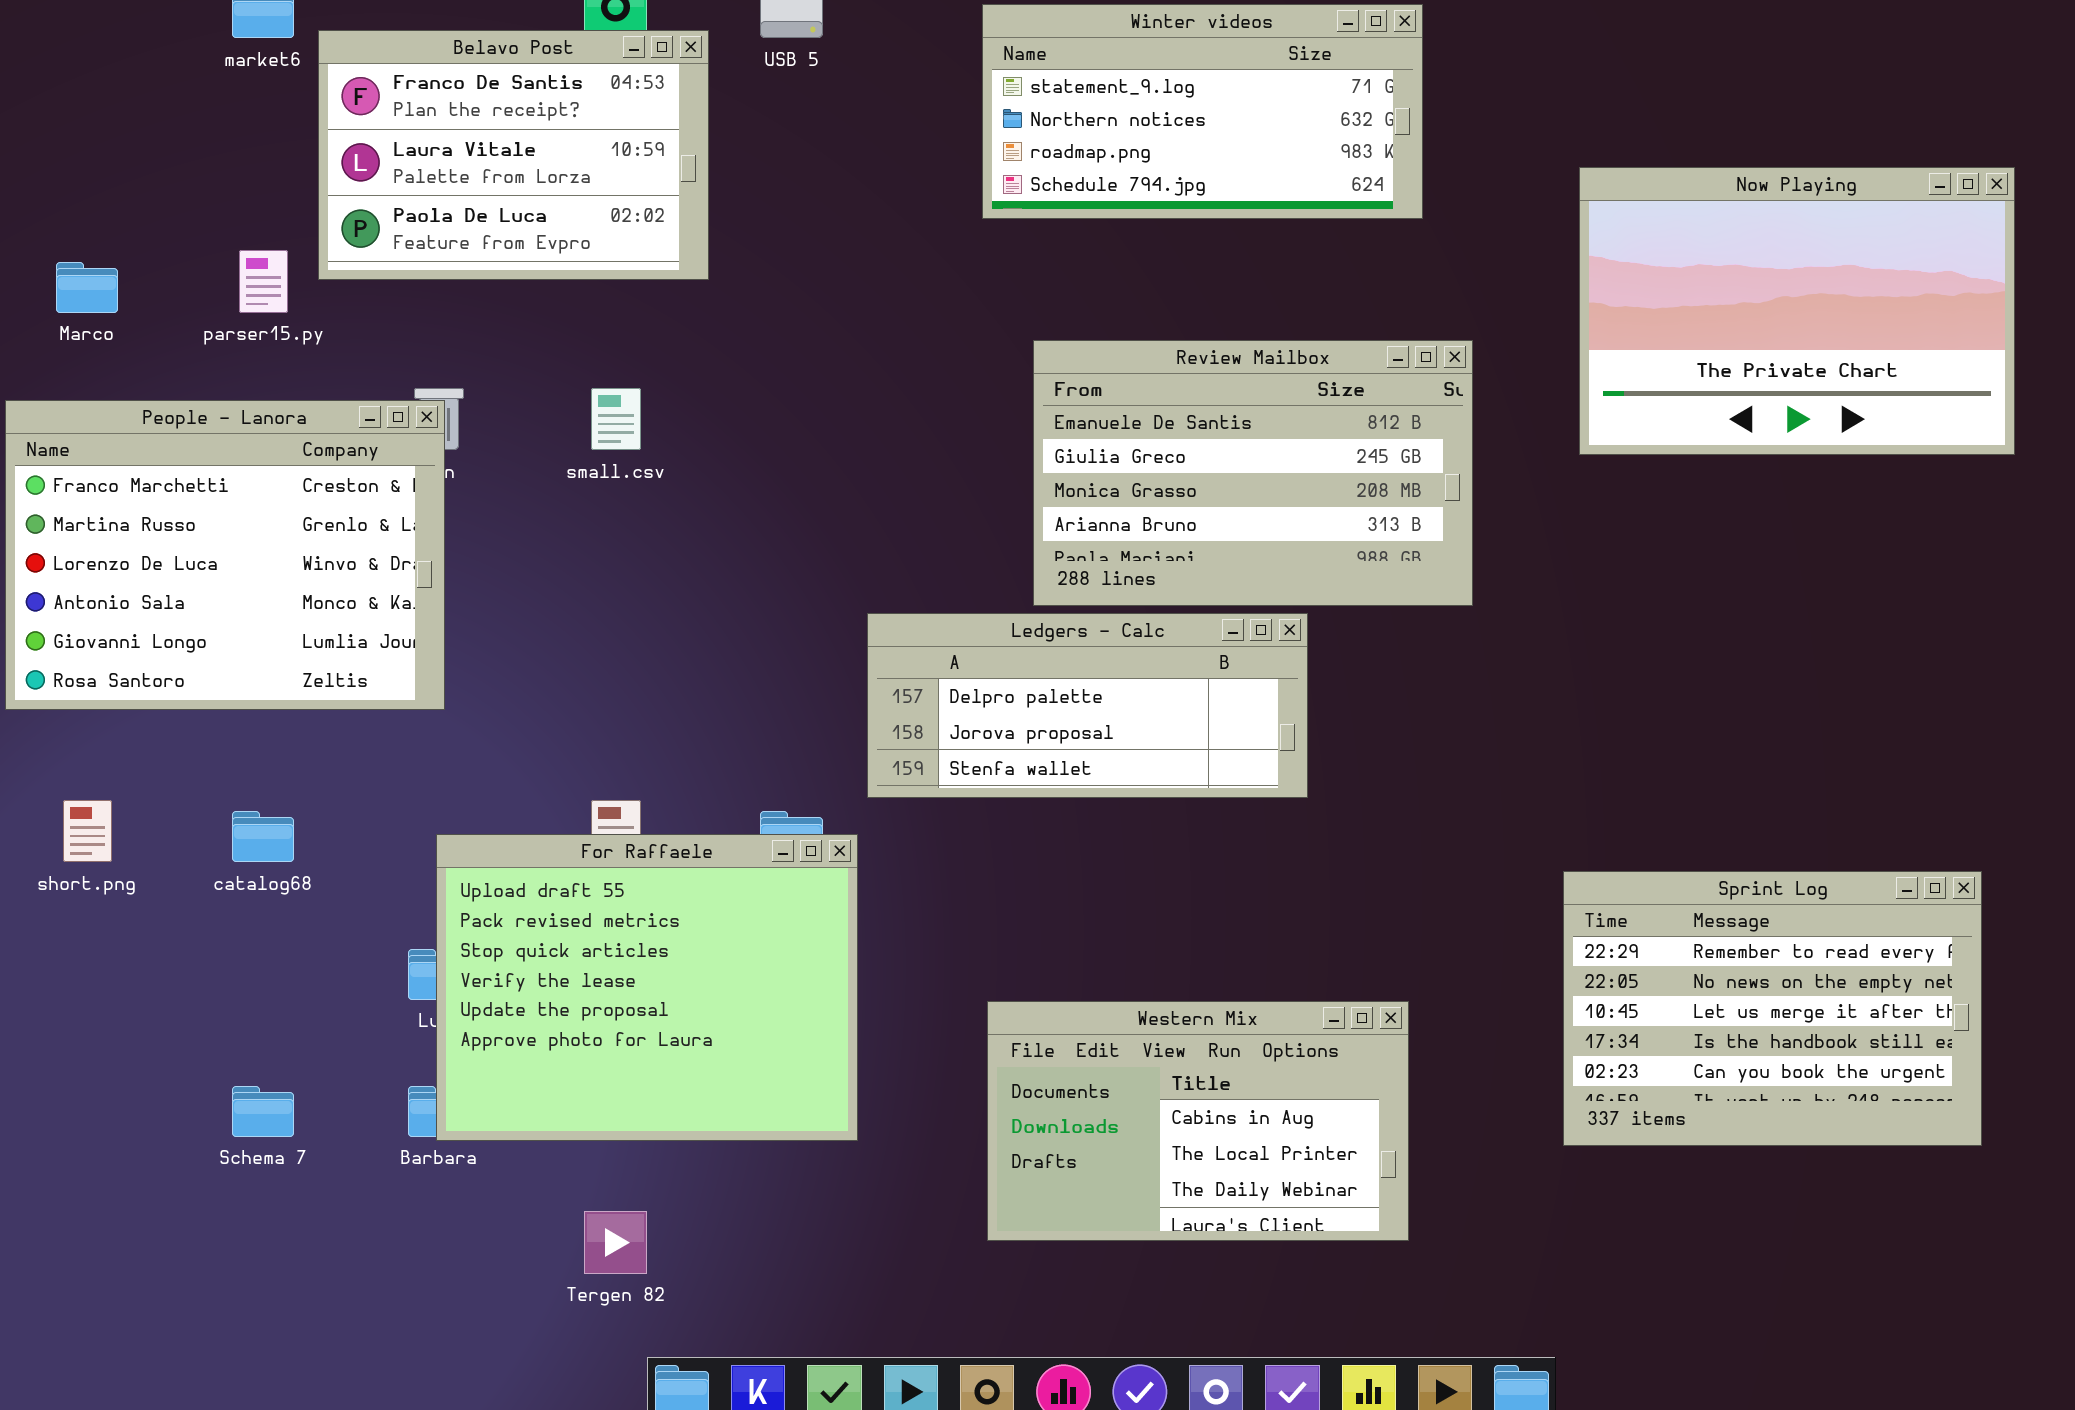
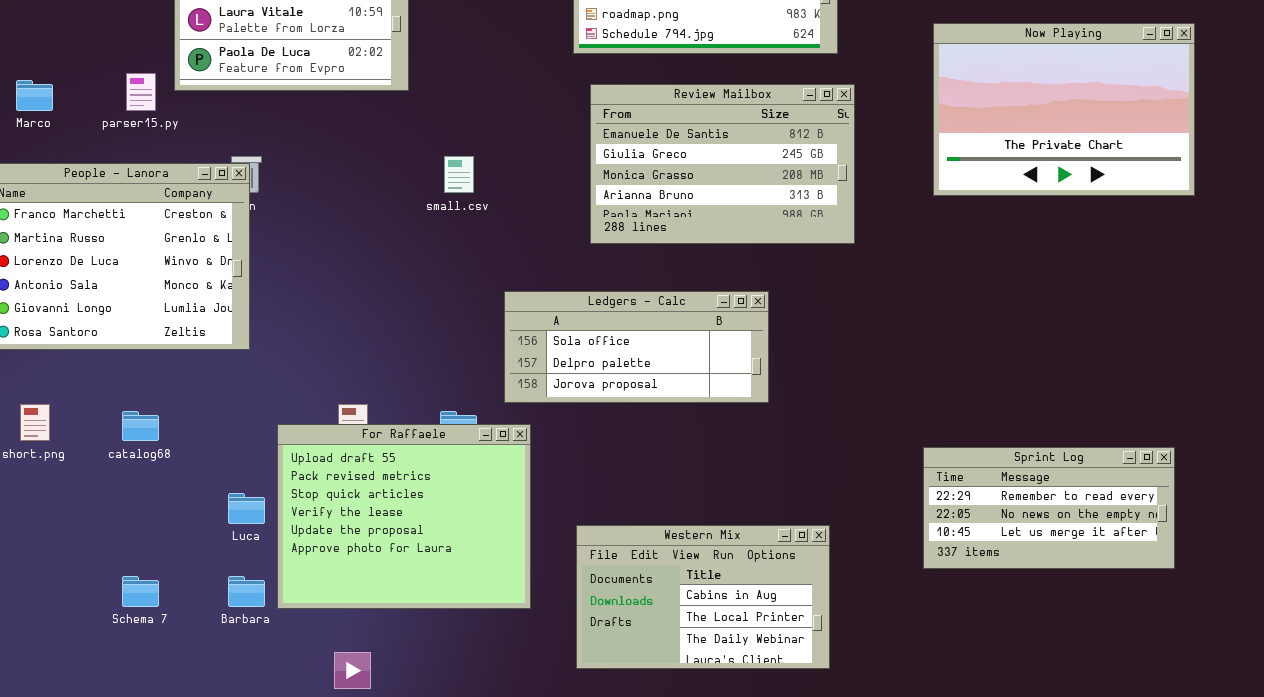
Review Mailbox: [1033,340,1473,606] -> [590,84,855,244], moved
small.csv: [591,388,641,450] -> [444,156,474,193], moved
Ledgers - Calc: [867,613,1308,798] -> [504,291,769,403], scrolled up 1 row
For Raffaele: [436,834,858,1141] -> [277,424,531,609], moved
Sprint Log: [1563,871,1982,1146] -> [923,447,1175,569], resized

